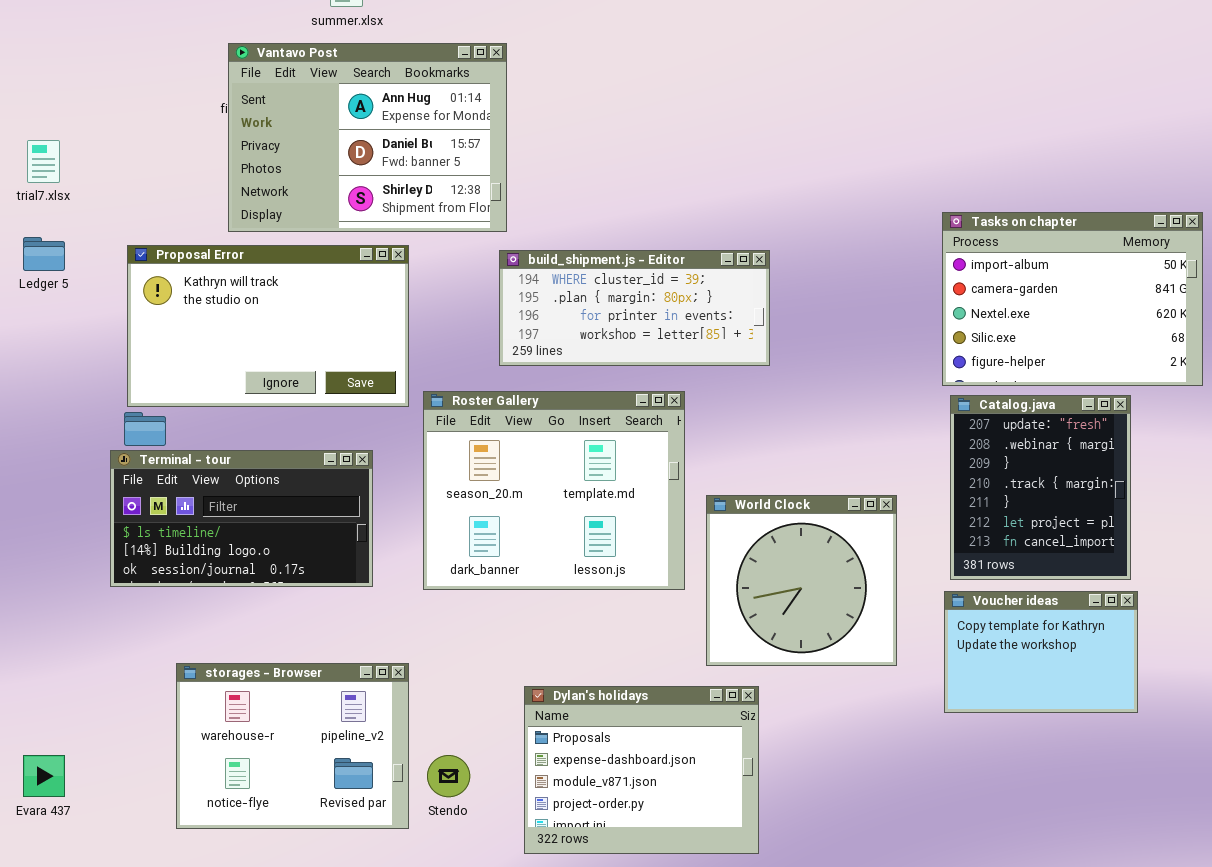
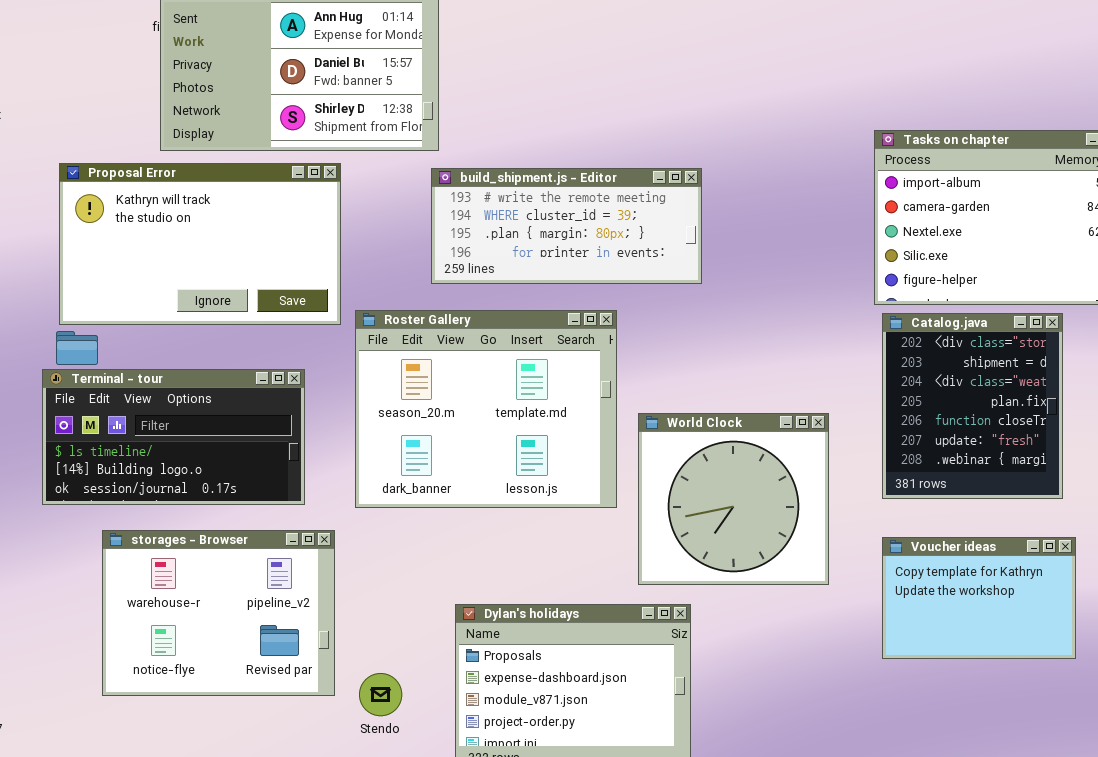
build_shipment.js - Editor: [499,250,770,366] -> [431,168,702,284], scrolled up 1 row
Catalog.java: [950,395,1131,580] -> [882,313,1063,499], scrolled up 5 rows
Voucher ideas: [944,591,1138,713] -> [882,537,1076,659], moved
storages - Browser: [176,663,409,829] -> [102,530,335,696], moved

